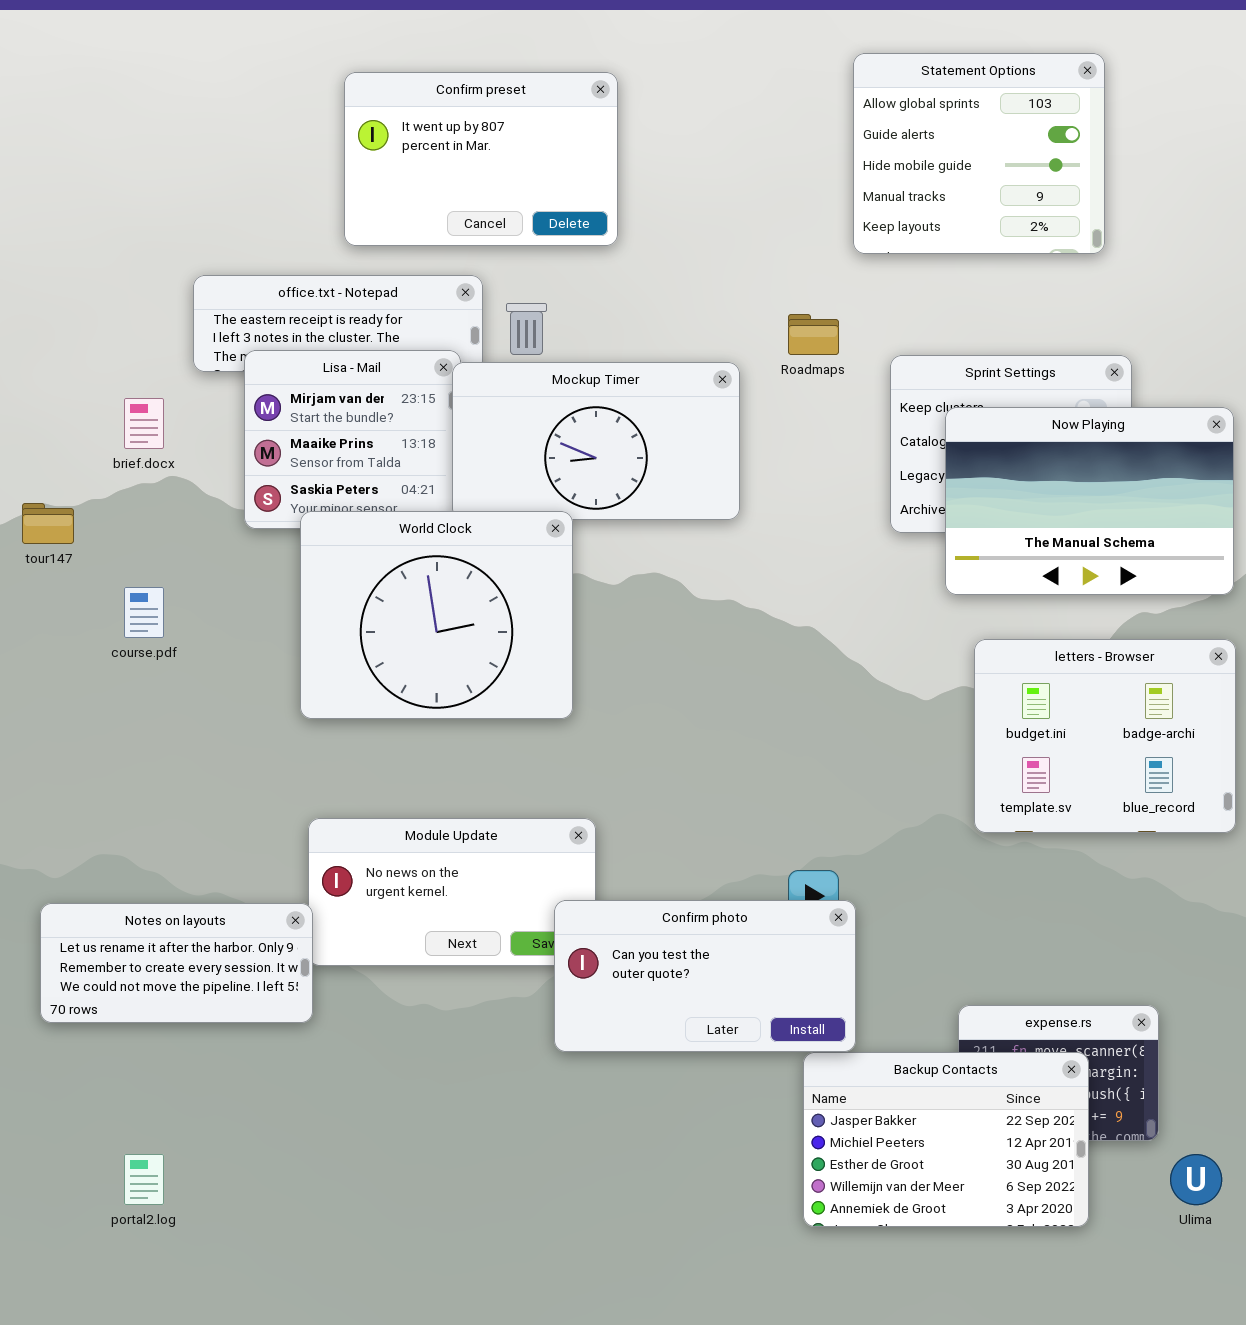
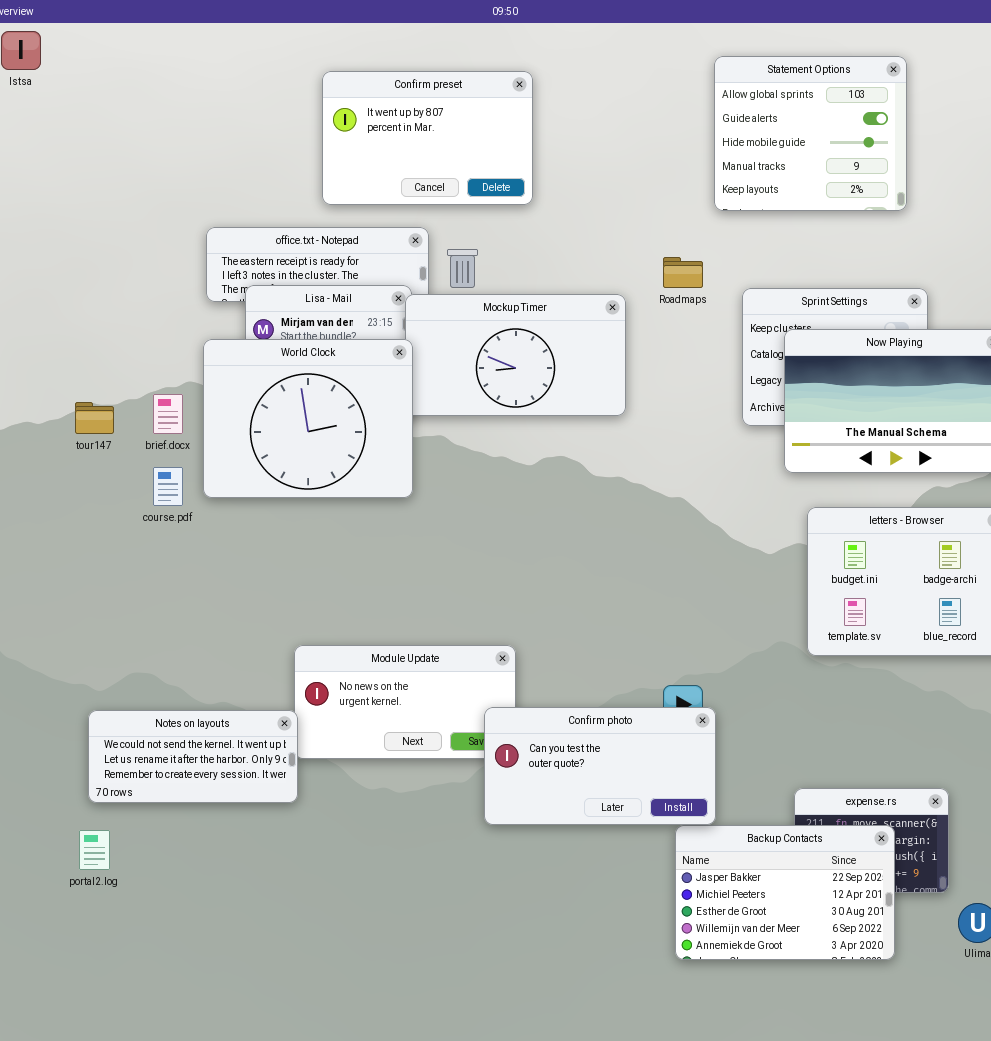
brief.docx: [124,398,164,449] -> [153,394,183,434], moved
World Clock: [300,511,573,719] -> [203,339,413,498], moved
Notes on layouts: [40,903,313,1023] -> [88,710,298,803], scrolled up 1 row
portal2.log: [124,1154,164,1205] -> [79,830,110,870], moved

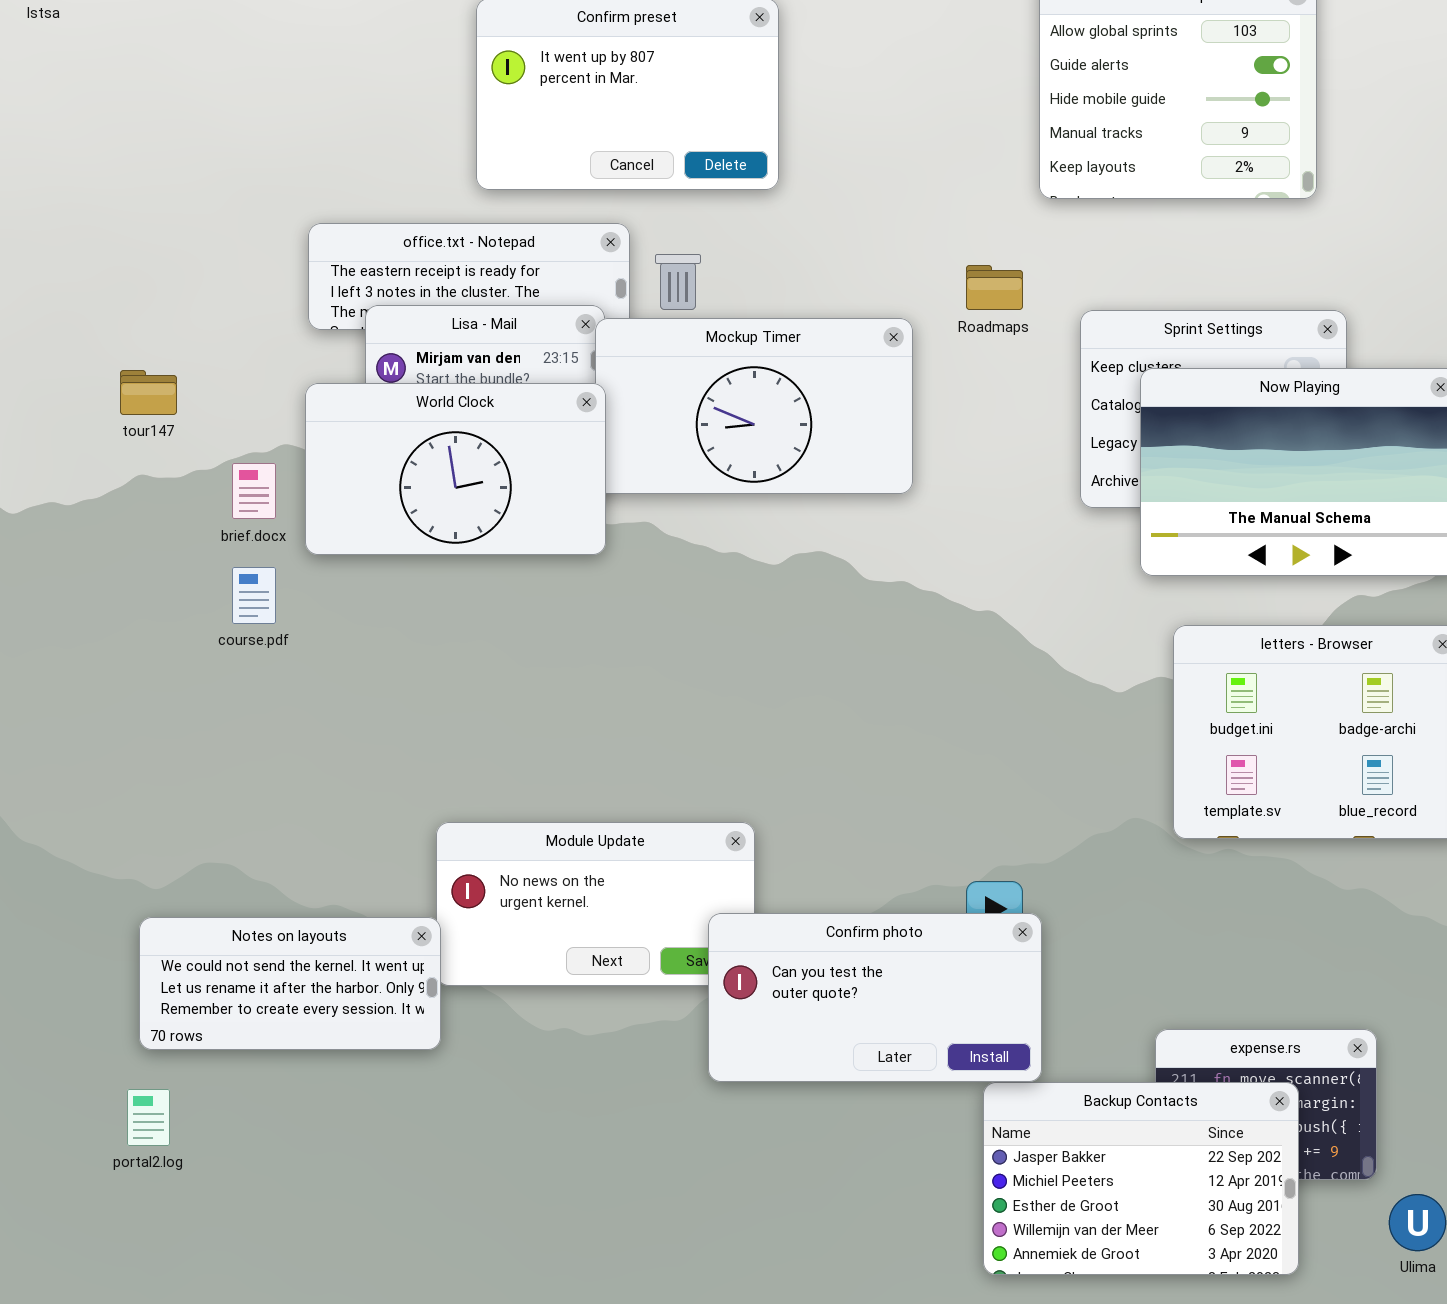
World Clock: [203,339,413,498] -> [305,383,606,555], resized
tour147: [75,402,114,434] -> [120,370,177,415], moved

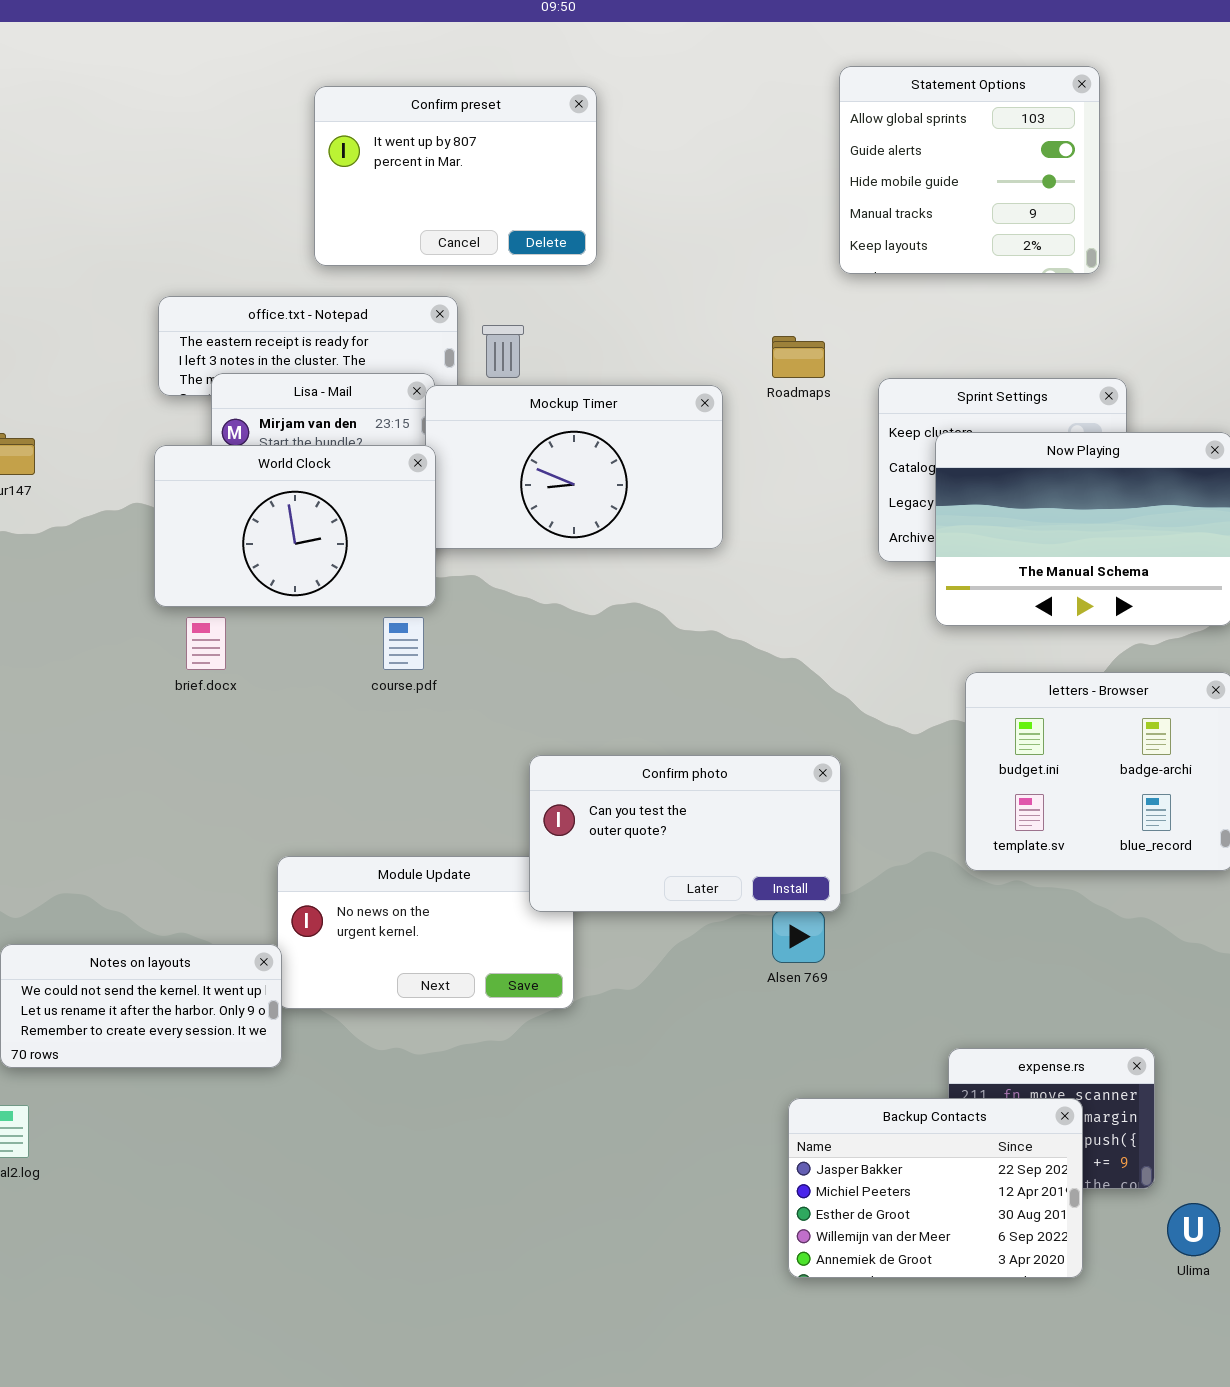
brief.docx: [232,463,276,519] -> [186,617,226,670], moved
course.pdf: [232,567,276,624] -> [383,617,424,670], moved
Confirm photo: [708,913,1042,1082] -> [529,755,841,912], moved

